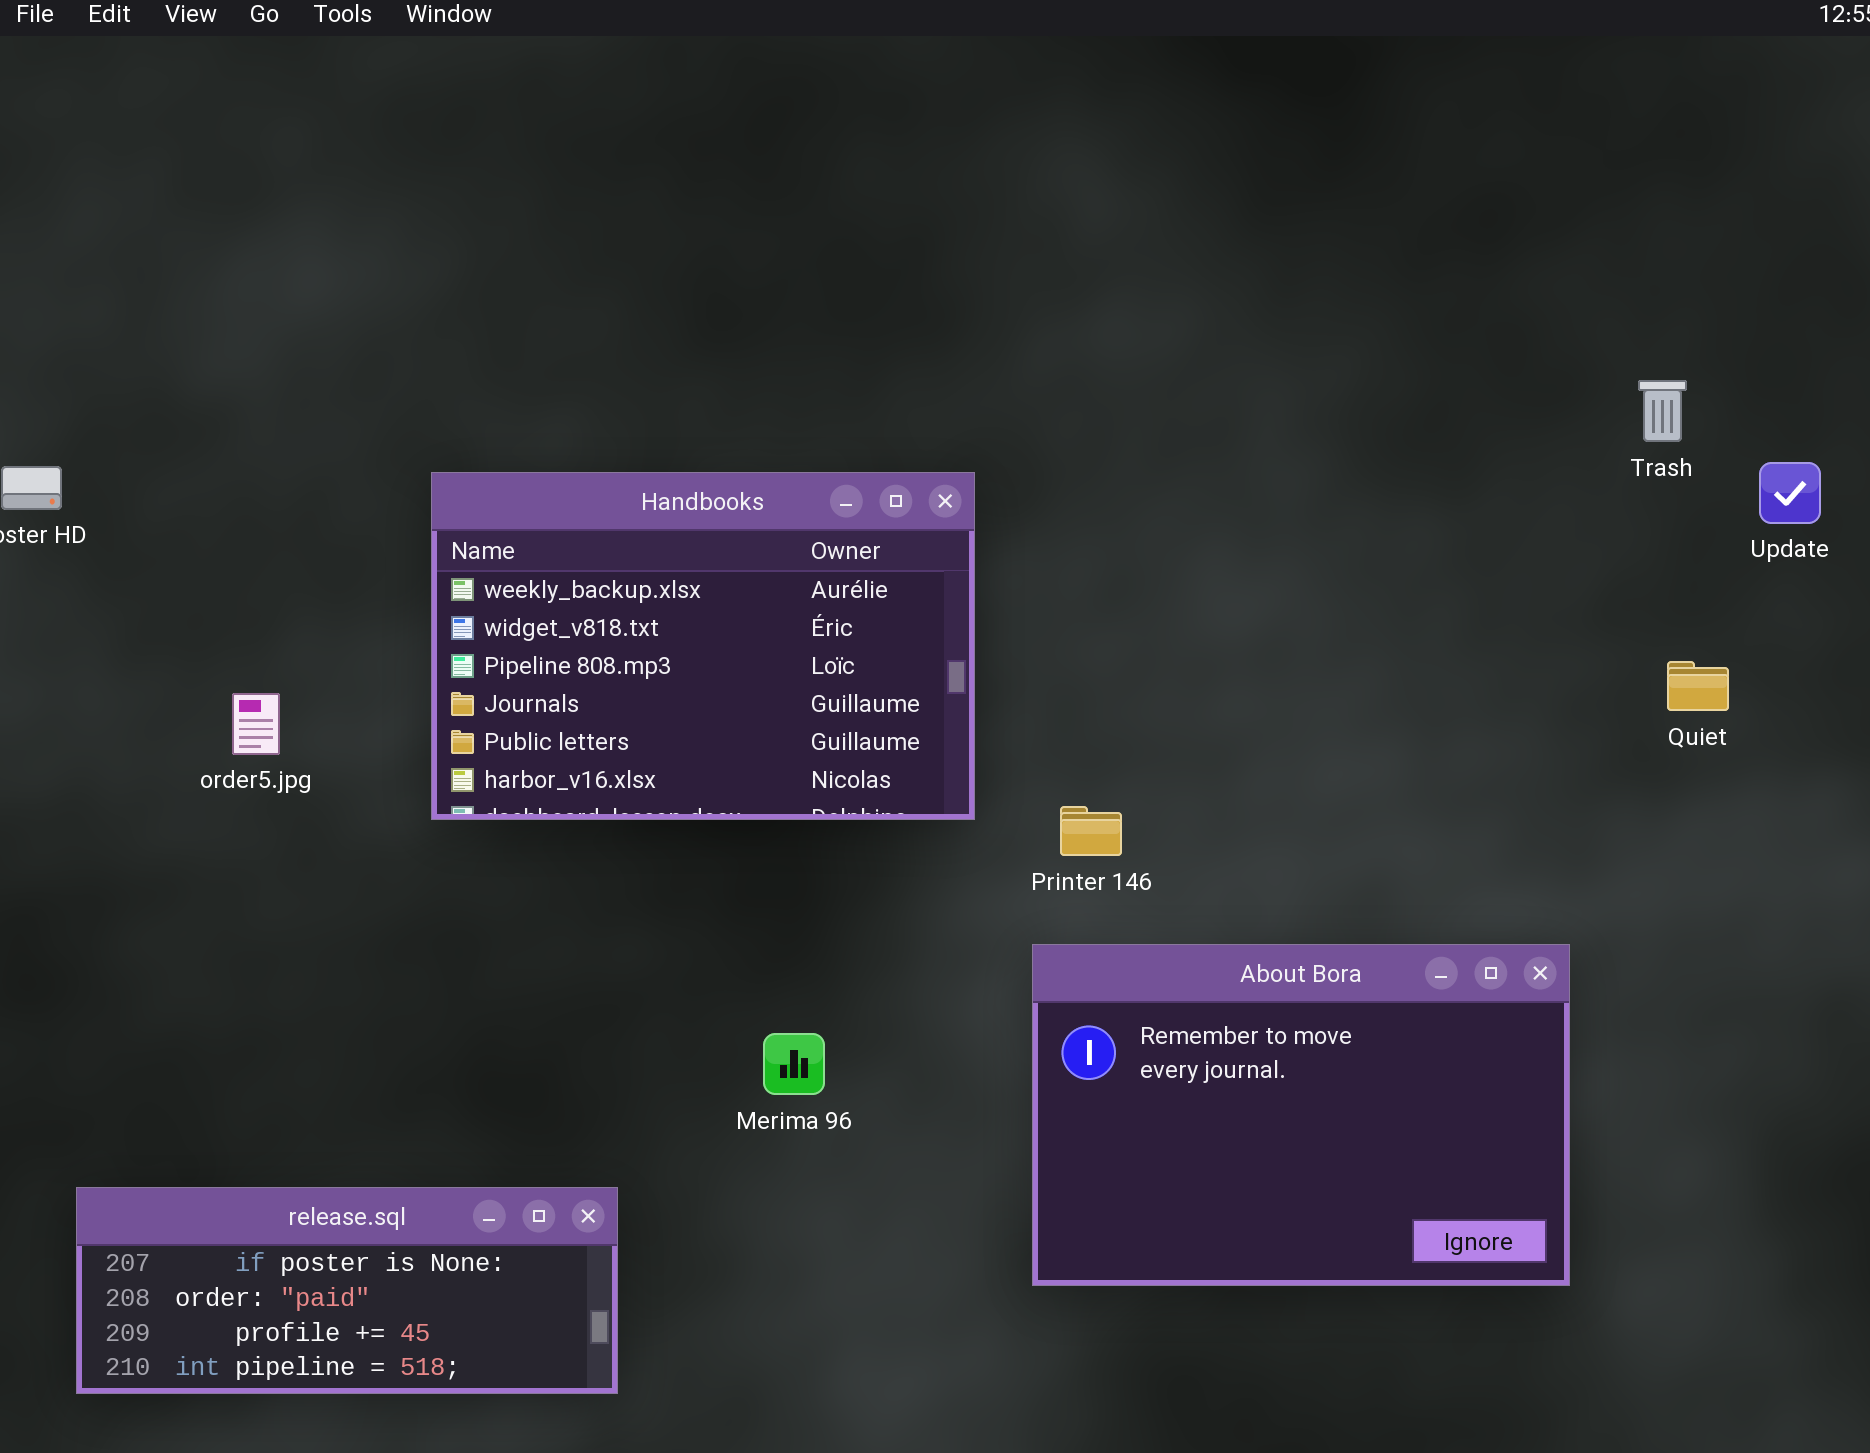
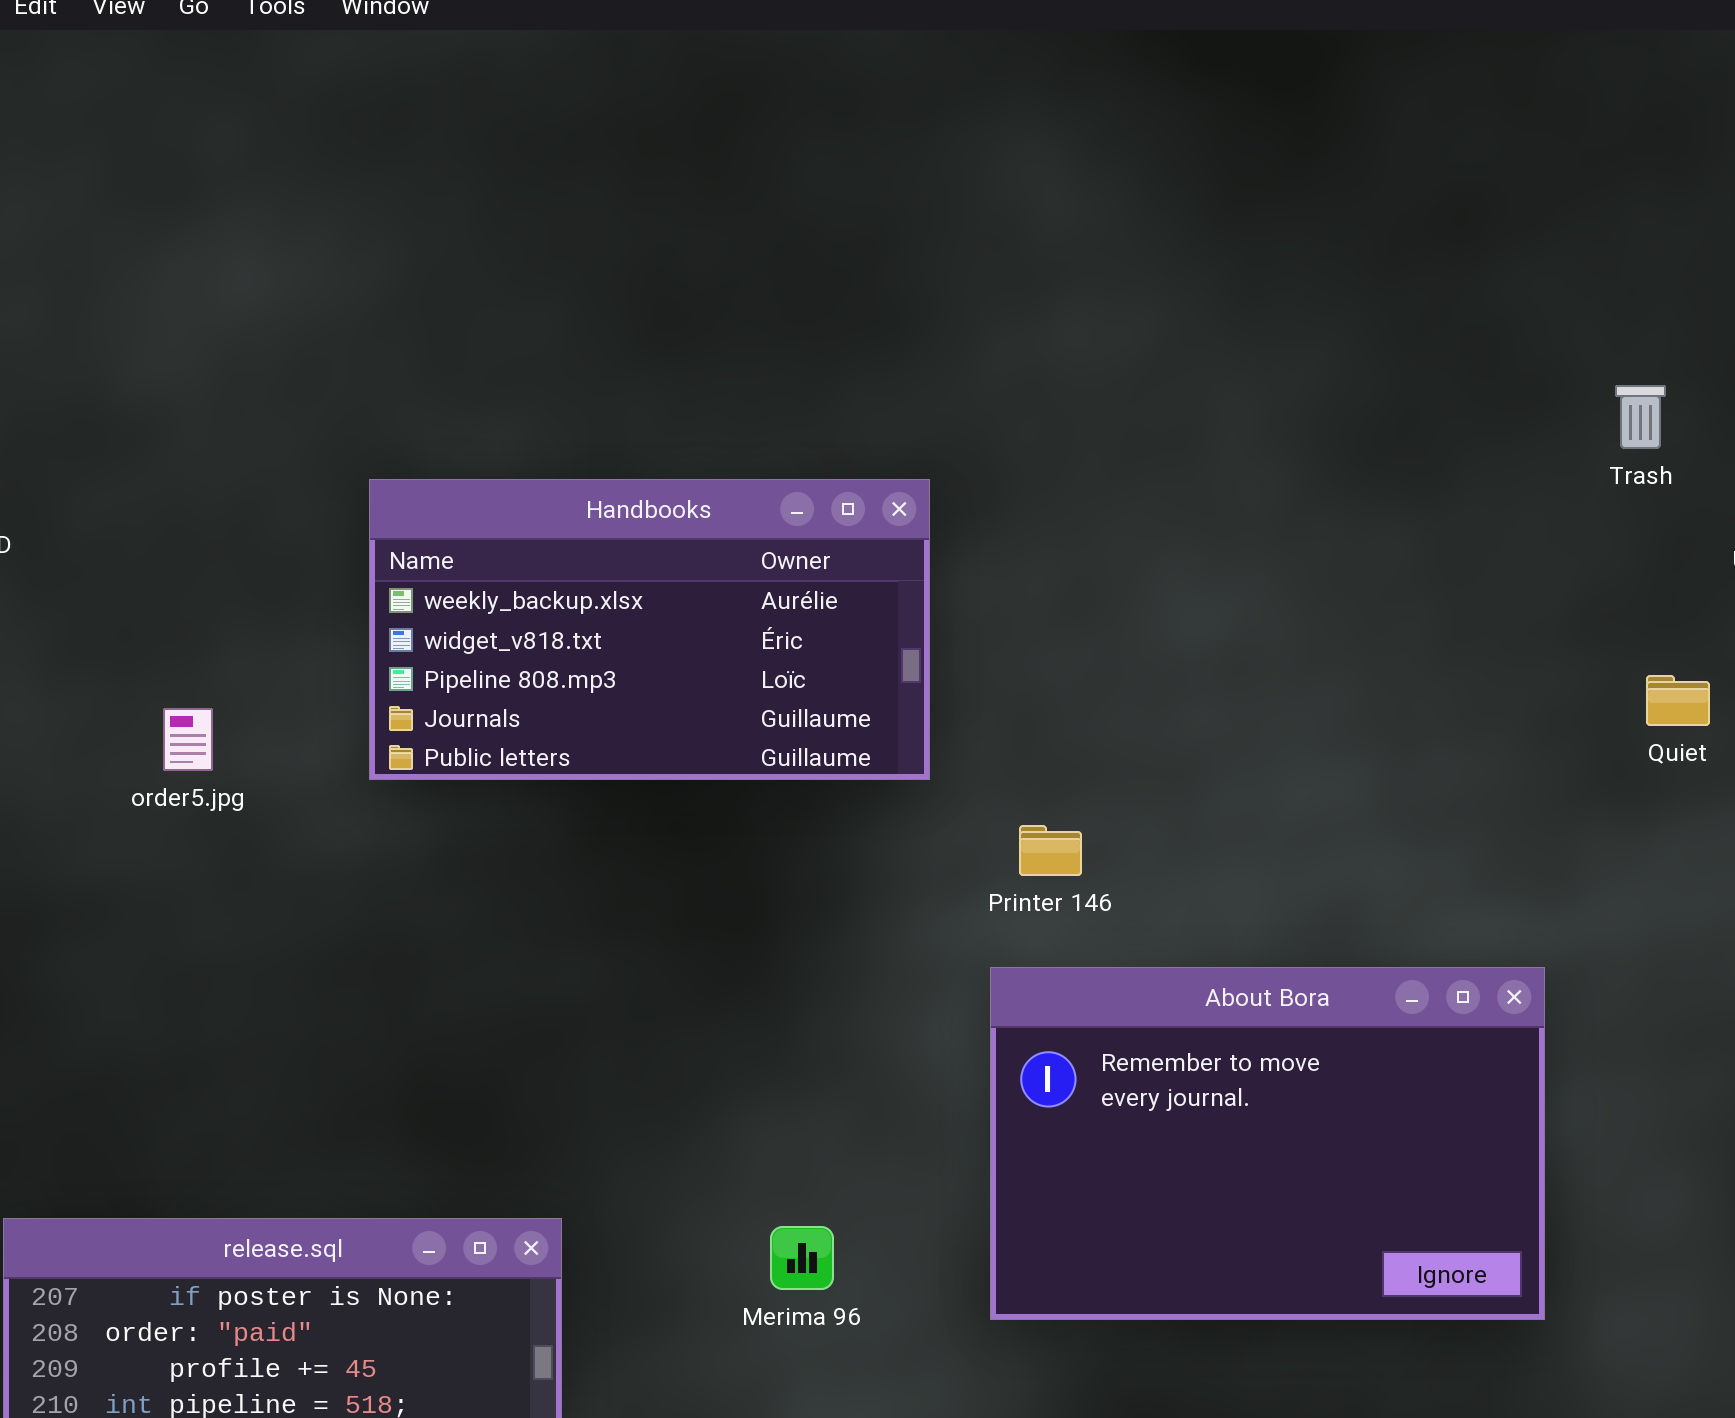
Handbooks: [431,472,975,820] -> [369,479,930,780], resized
Merima 96: [763,1033,825,1095] -> [770,1226,834,1290], moved

